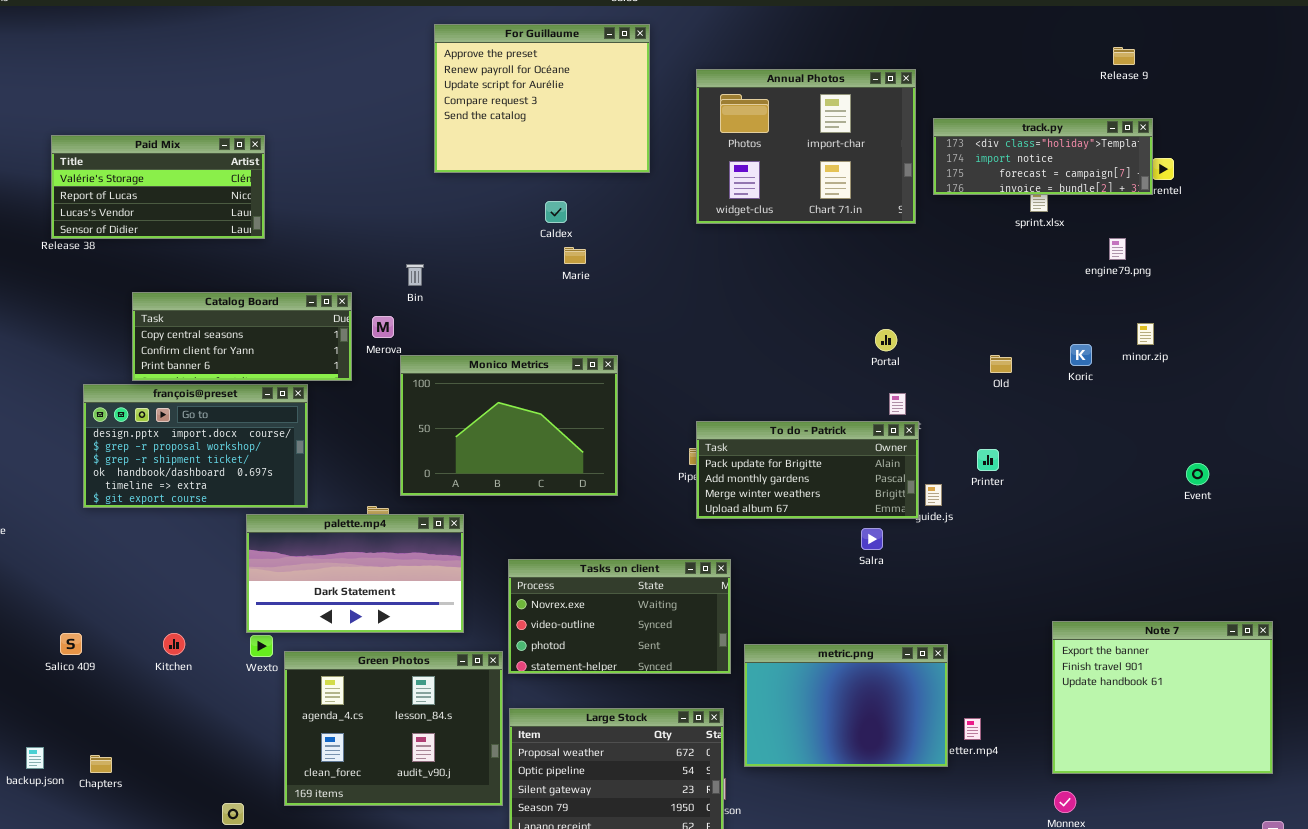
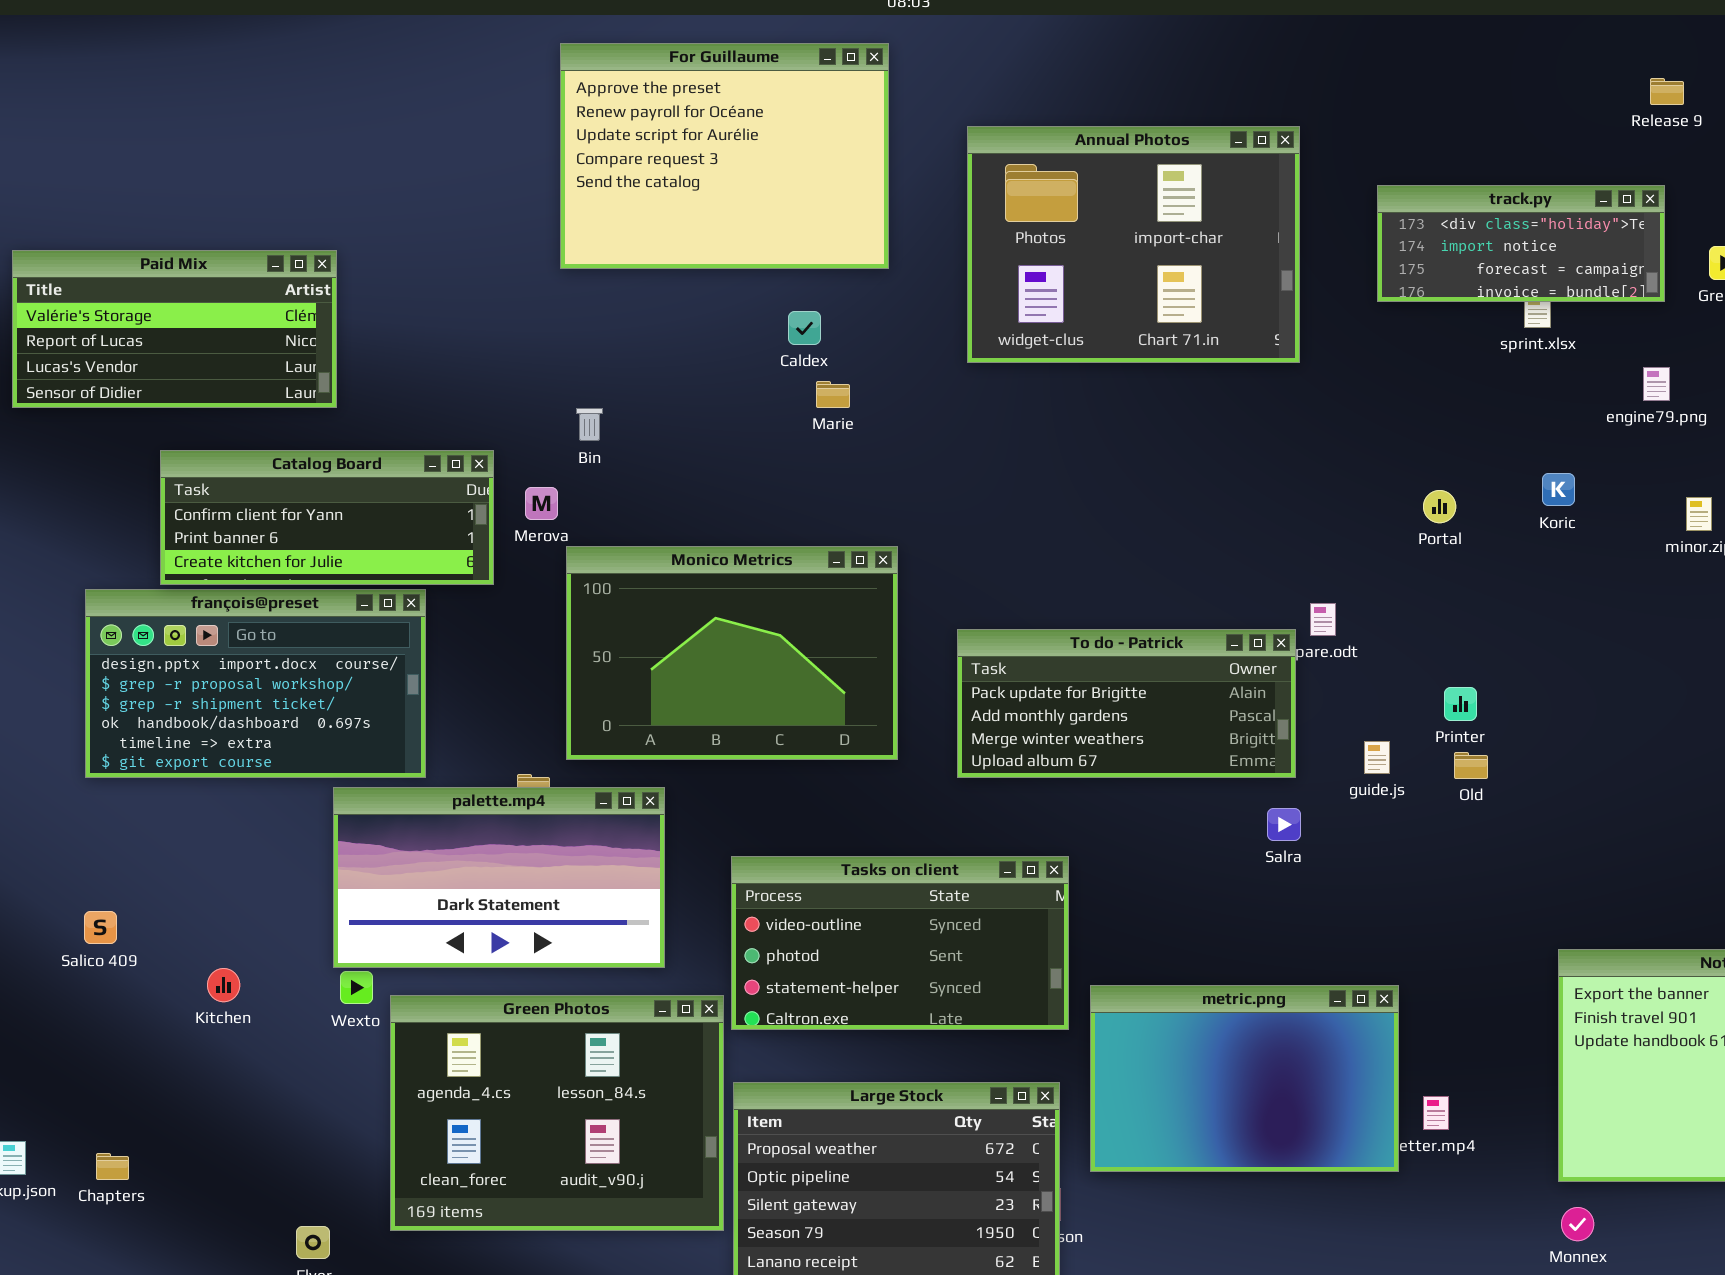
For Guillaume: [434,24,650,173] -> [560,43,889,269], moved
Annual Photos: [696,69,916,224] -> [967,126,1300,363], moved
track.py: [933,118,1153,195] -> [1377,185,1665,302], resized
Paid Mix: [51,135,265,239] -> [12,250,337,408], moved
Catalog Board: [132,292,352,381] -> [160,450,494,585], scrolled down 1 row
Portal: [875,329,897,351] -> [1423,490,1456,523], moved
Koric: [1070,344,1092,366] -> [1542,473,1575,506], moved
Old: [990,355,1012,373] -> [1454,752,1488,779], moved
To do - Patrick: [696,421,919,519] -> [957,629,1296,778], moved
Tasks on client: [508,559,731,674] -> [731,856,1069,1030], scrolled down 1 row
Salico 409: [60,633,82,655] -> [84,911,117,944], moved

